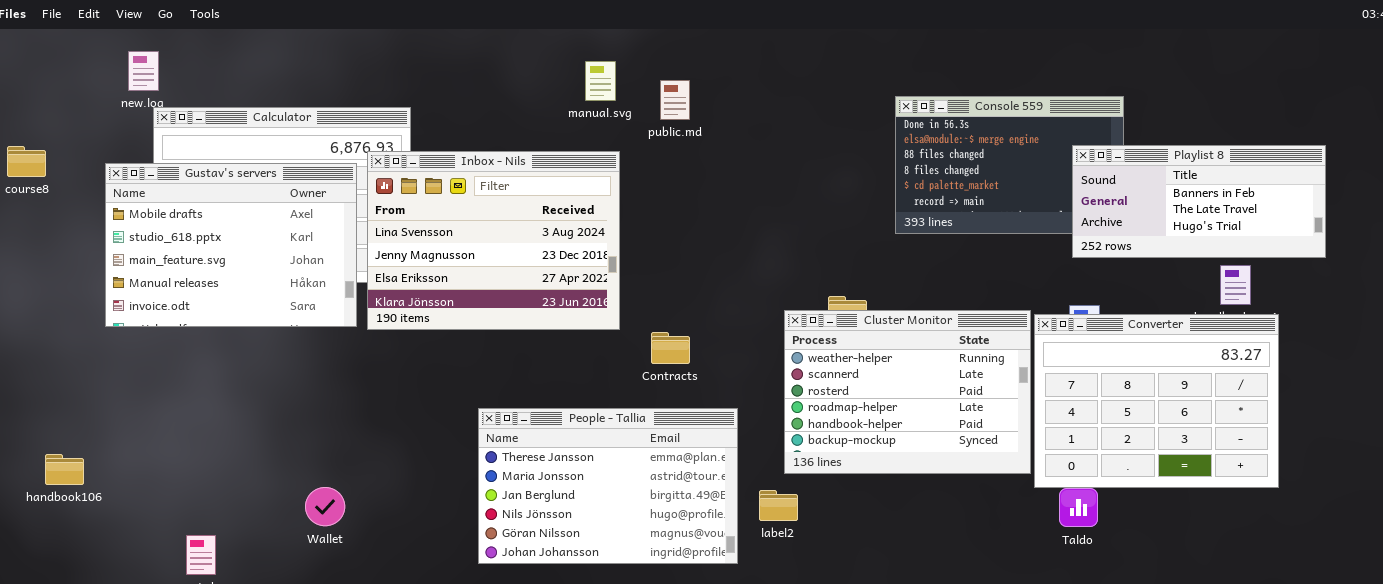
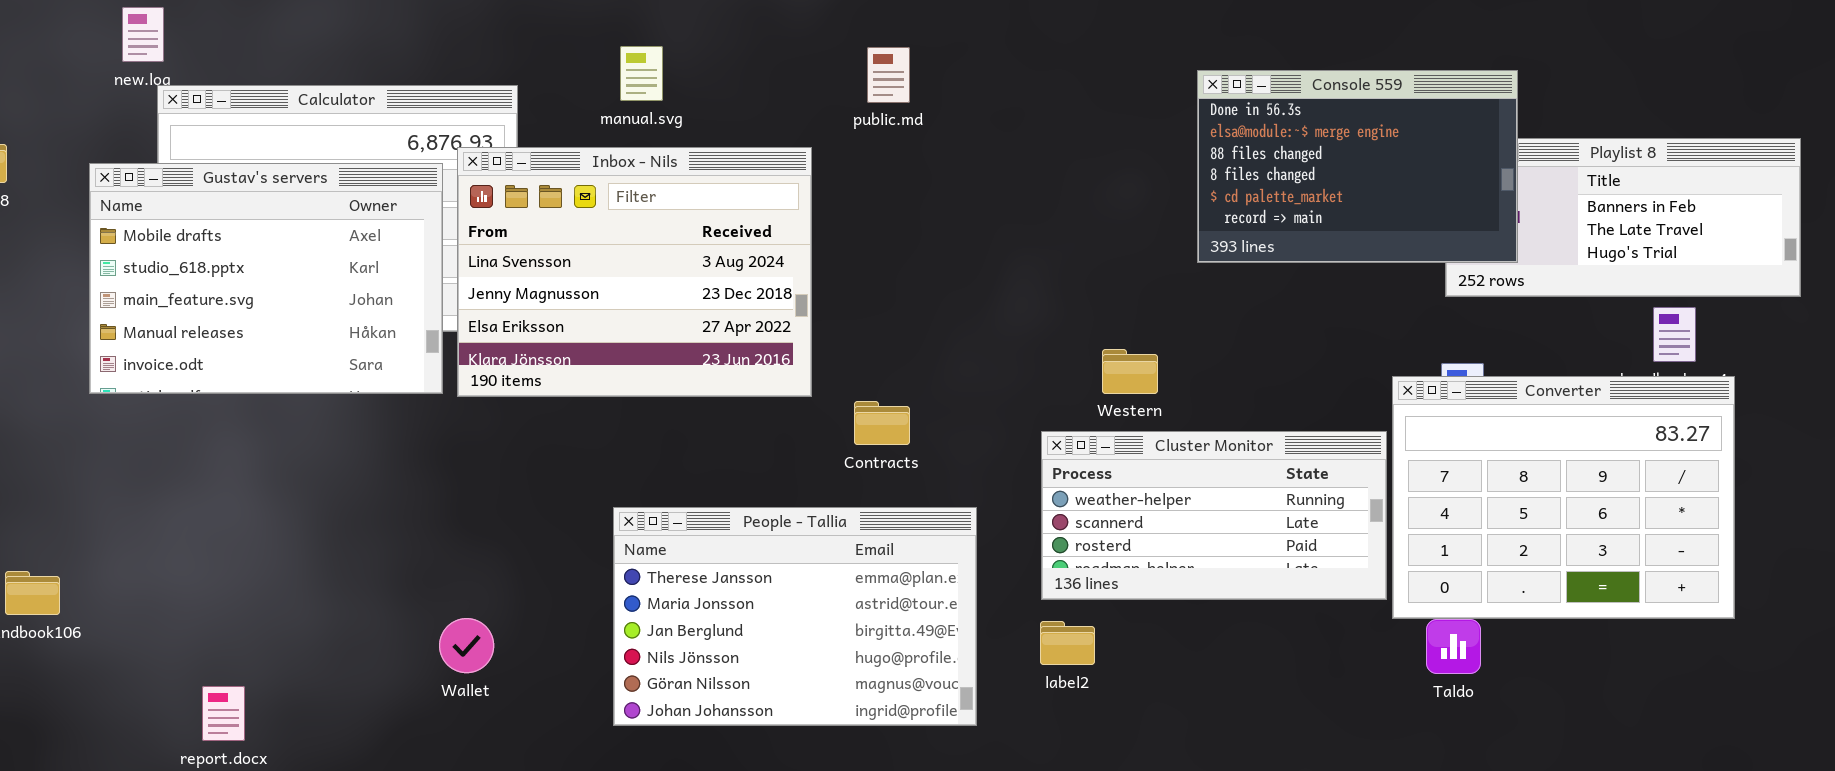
manual.svg: [585,61,616,101] -> [620,46,663,101], moved
Console 559: [895,96,1124,234] -> [1197,70,1518,263], raised
Cluster Monitor: [784,310,1031,474] -> [1041,431,1387,600], resized
Wallet: [305,487,345,526] -> [439,618,494,673], moved
label2: [759,490,798,521] -> [1040,621,1095,665], moved

